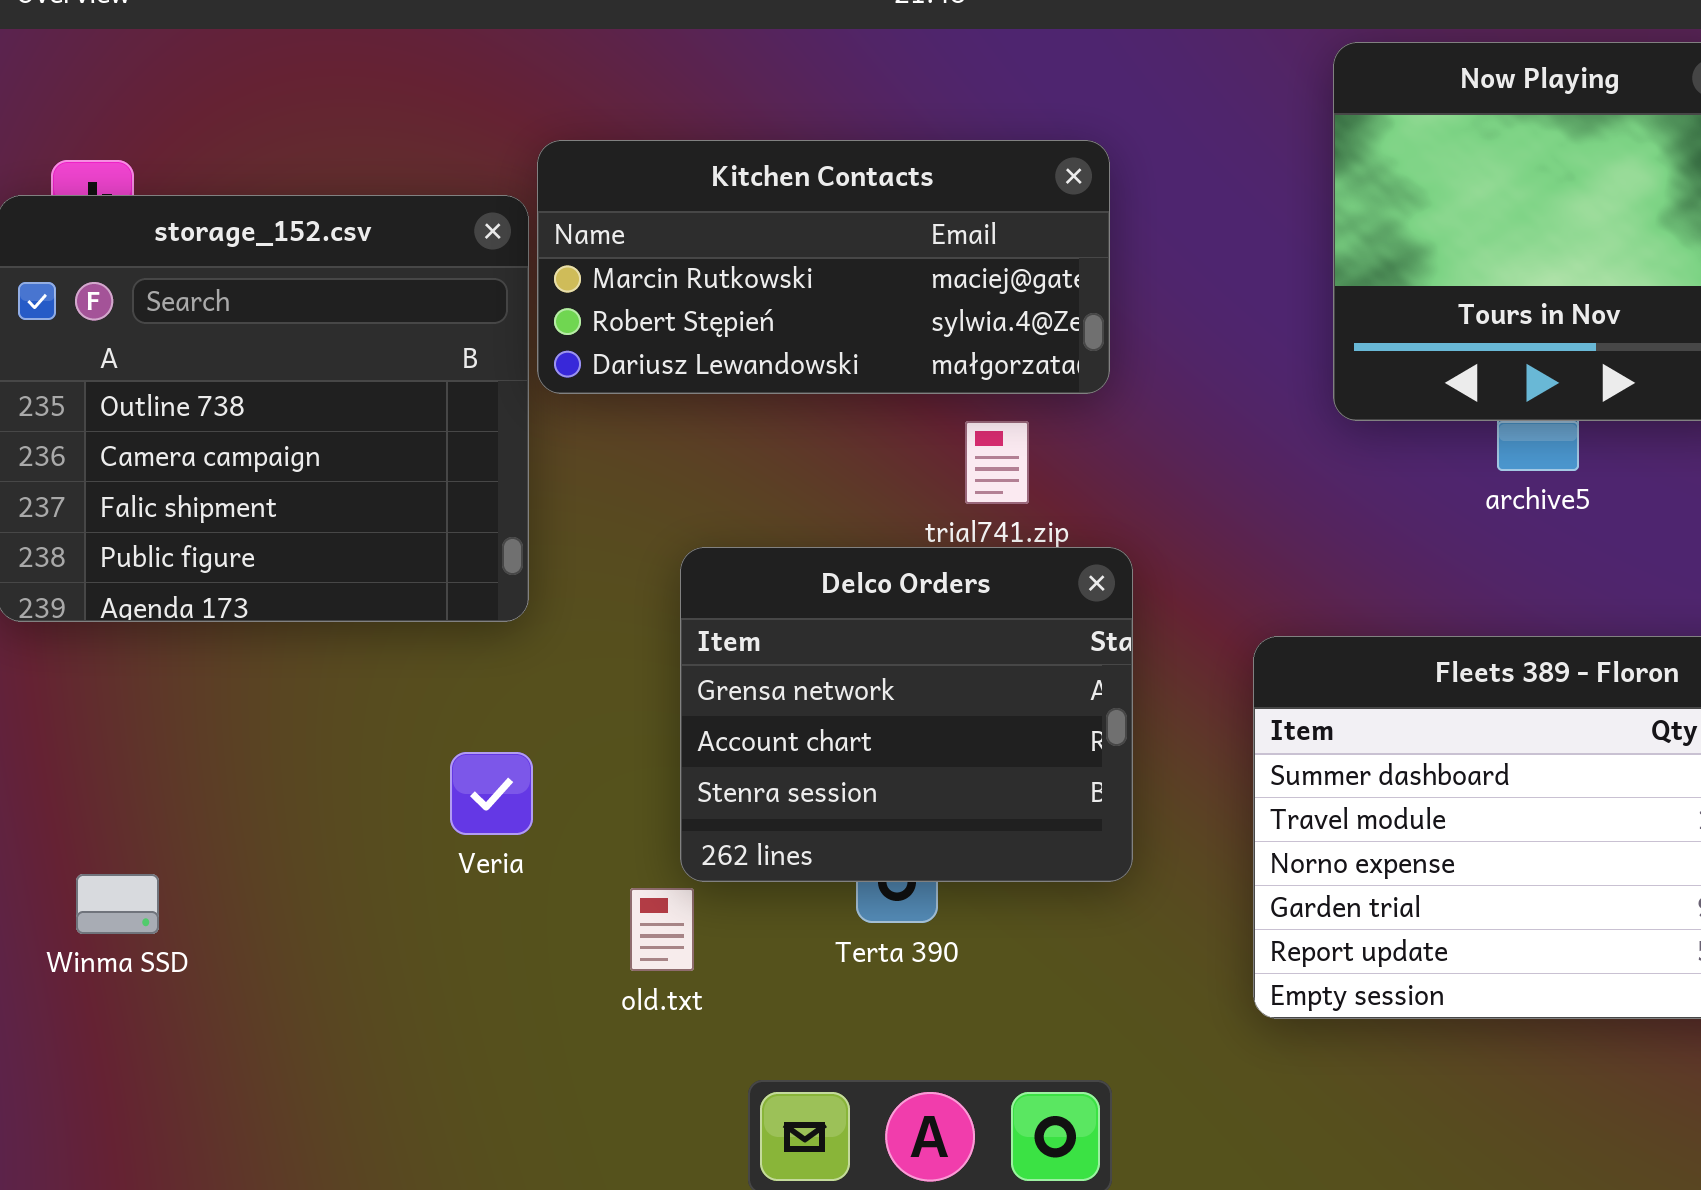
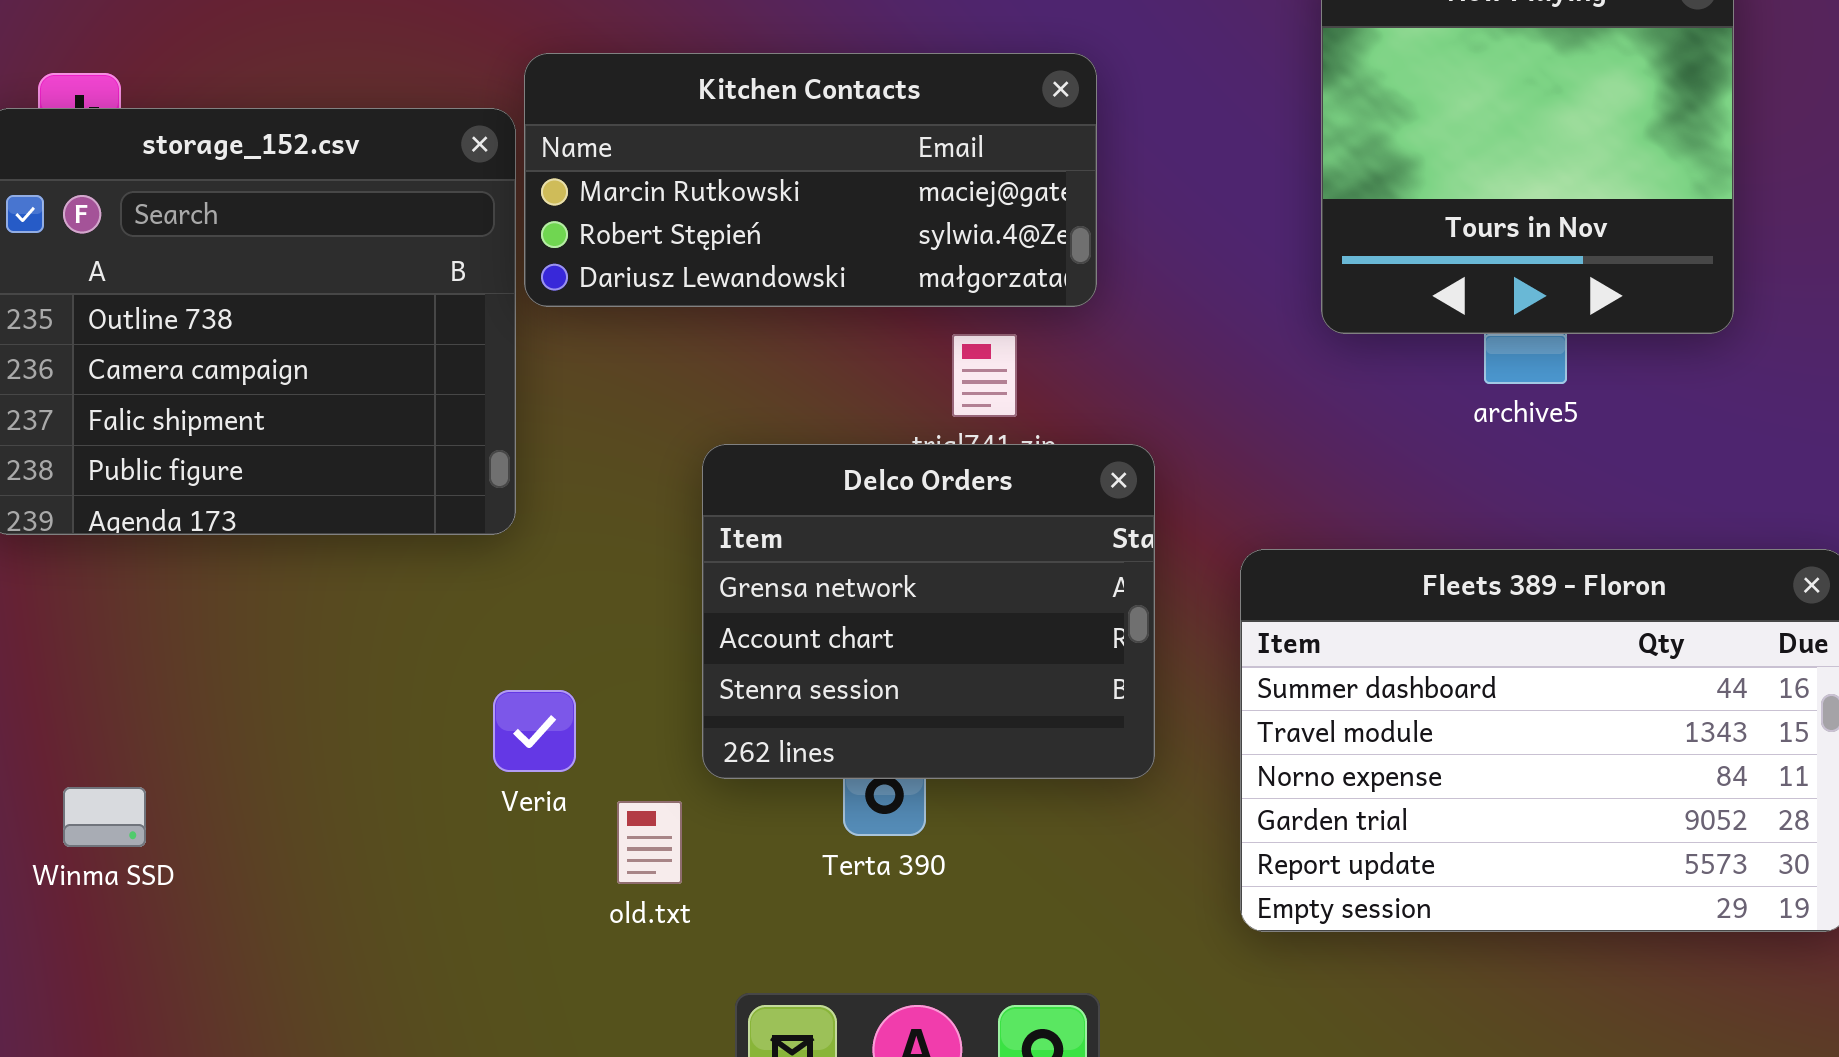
Delco Orders: [680,547,1133,882] -> [702,444,1155,779], moved
Veria: [450,752,533,835] -> [493,690,576,772], moved

